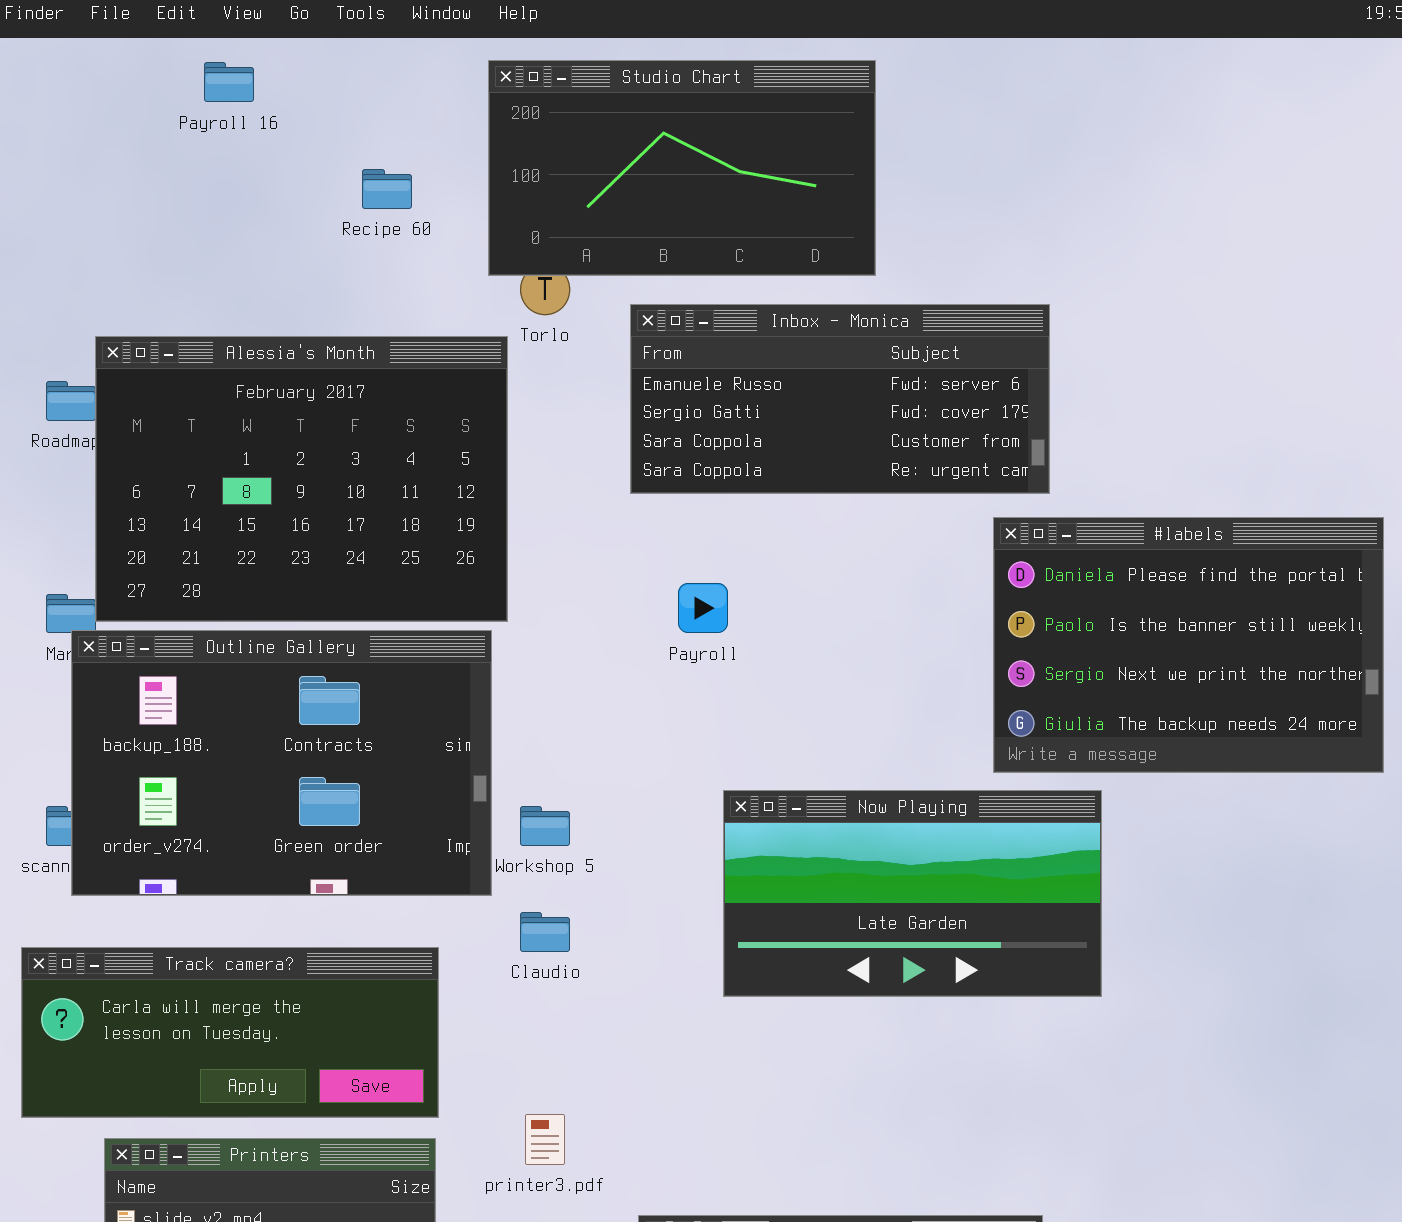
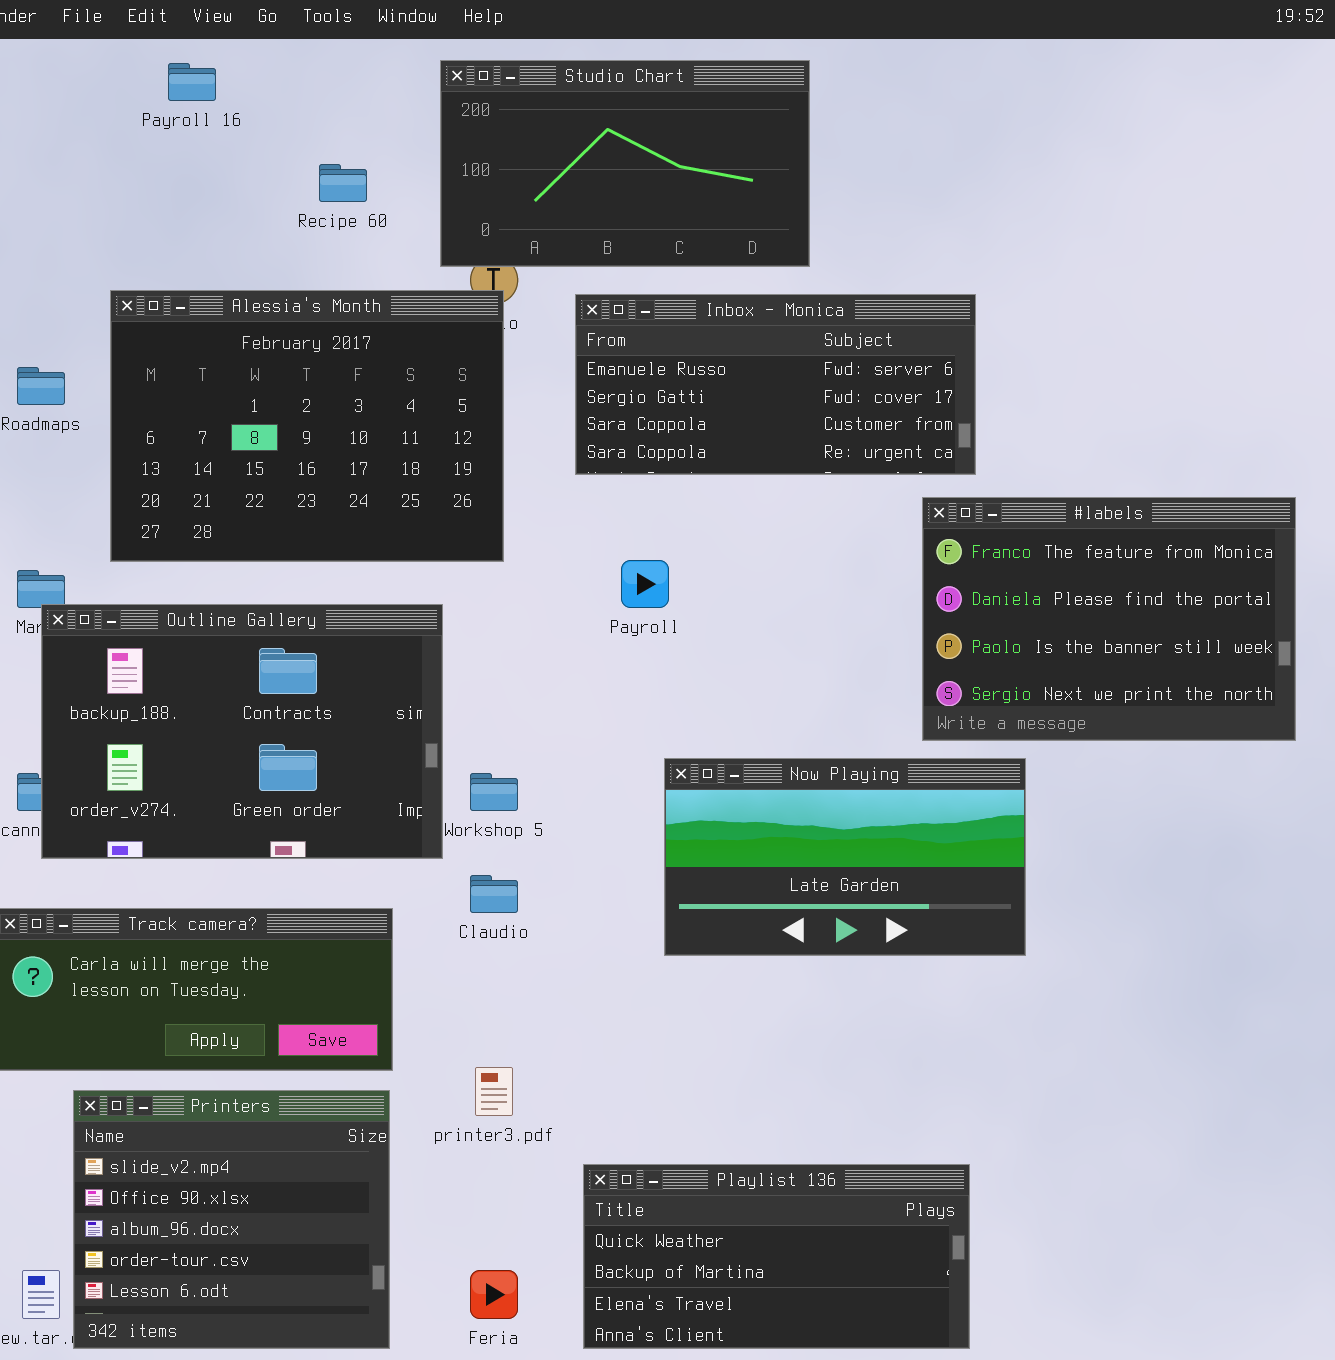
Alessia's Month: [95,336,508,622] -> [110,290,504,562], moved
#labels: [993,517,1384,773] -> [922,497,1296,741], scrolled up 1 row

